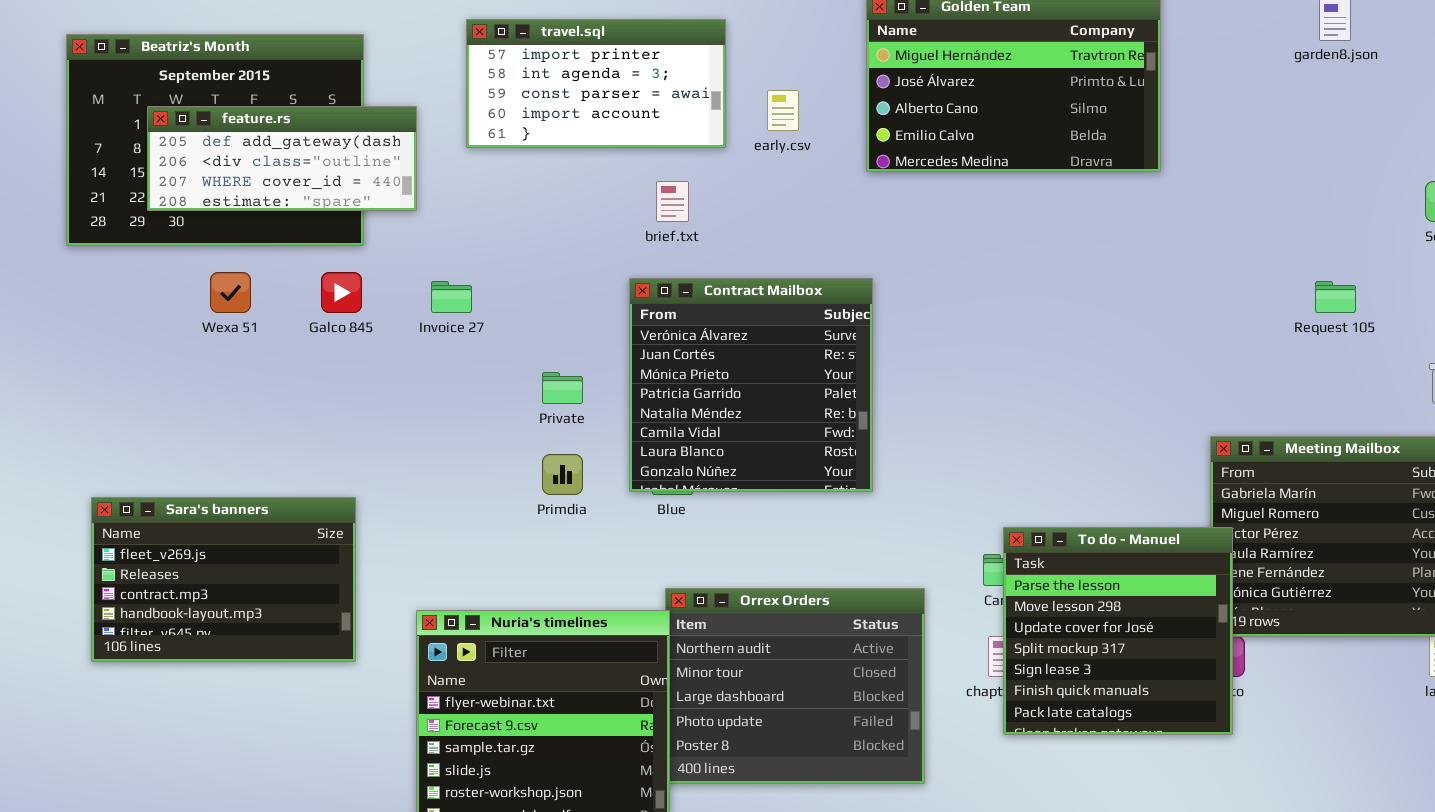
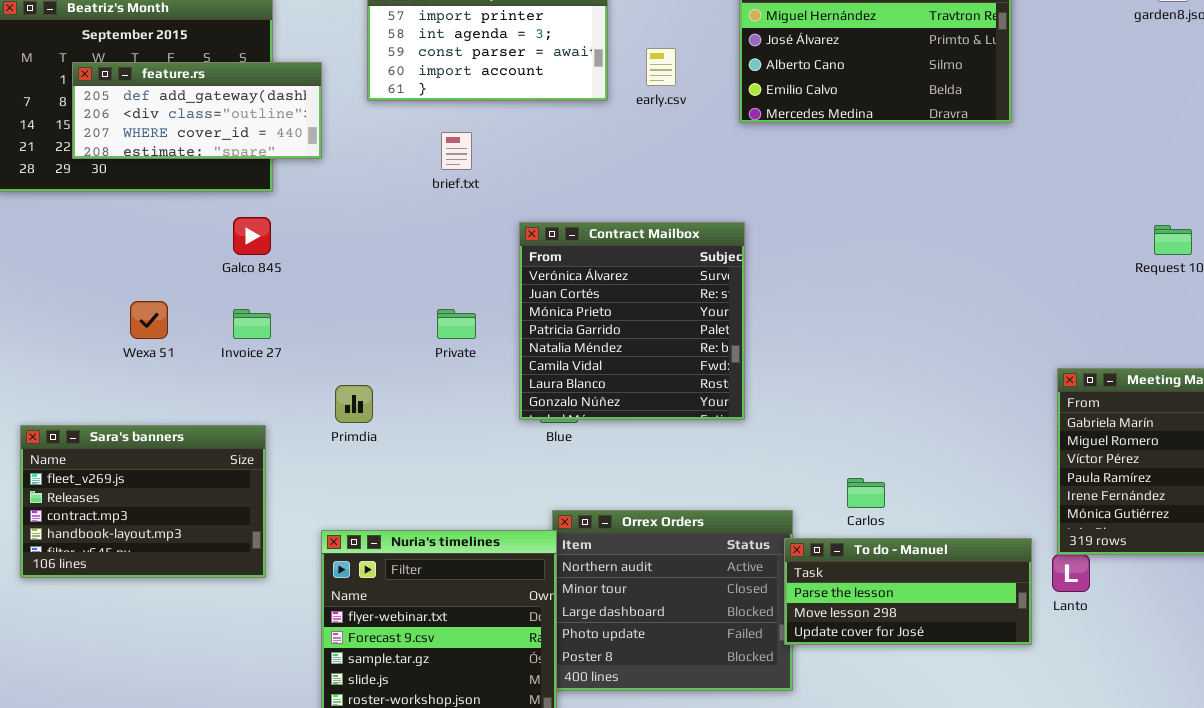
brief.txt: [656,181,689,222] -> [441,132,472,170], moved
Wexa 51: [210,272,251,313] -> [130,301,168,339], moved
Invoice 27: [431,281,472,313] -> [233,309,271,339], moved
Primdia: [542,454,583,495] -> [335,385,373,423], moved
To do - Manuel: [1003,527,1233,735] -> [784,538,1032,645], moved, resized

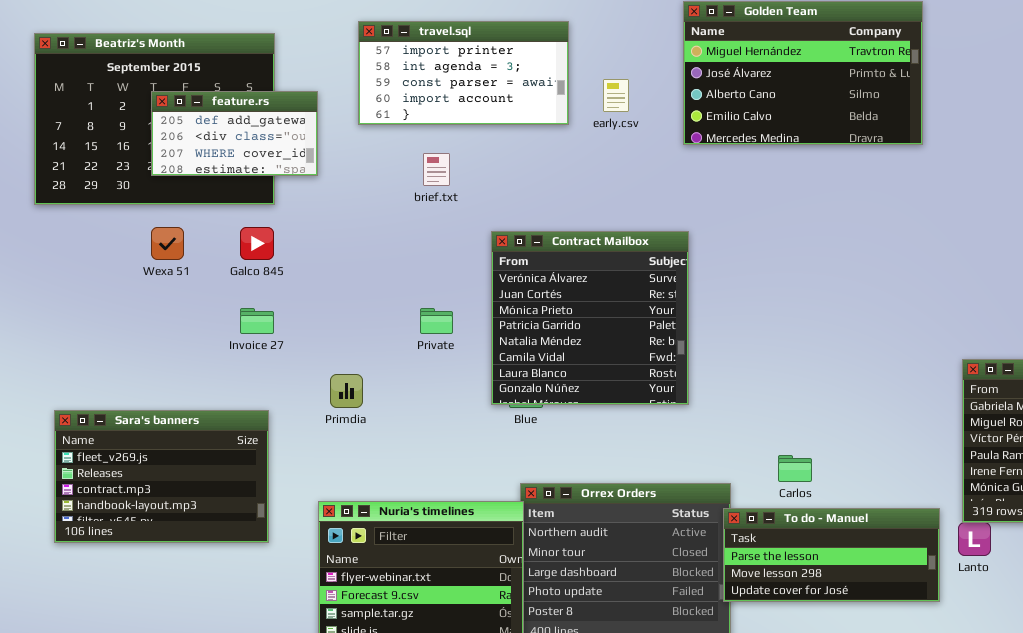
feature.rs: [72,62,322,159] -> [151,91,318,176], resized
Wexa 51: [130,301,168,339] -> [151,227,184,260], moved

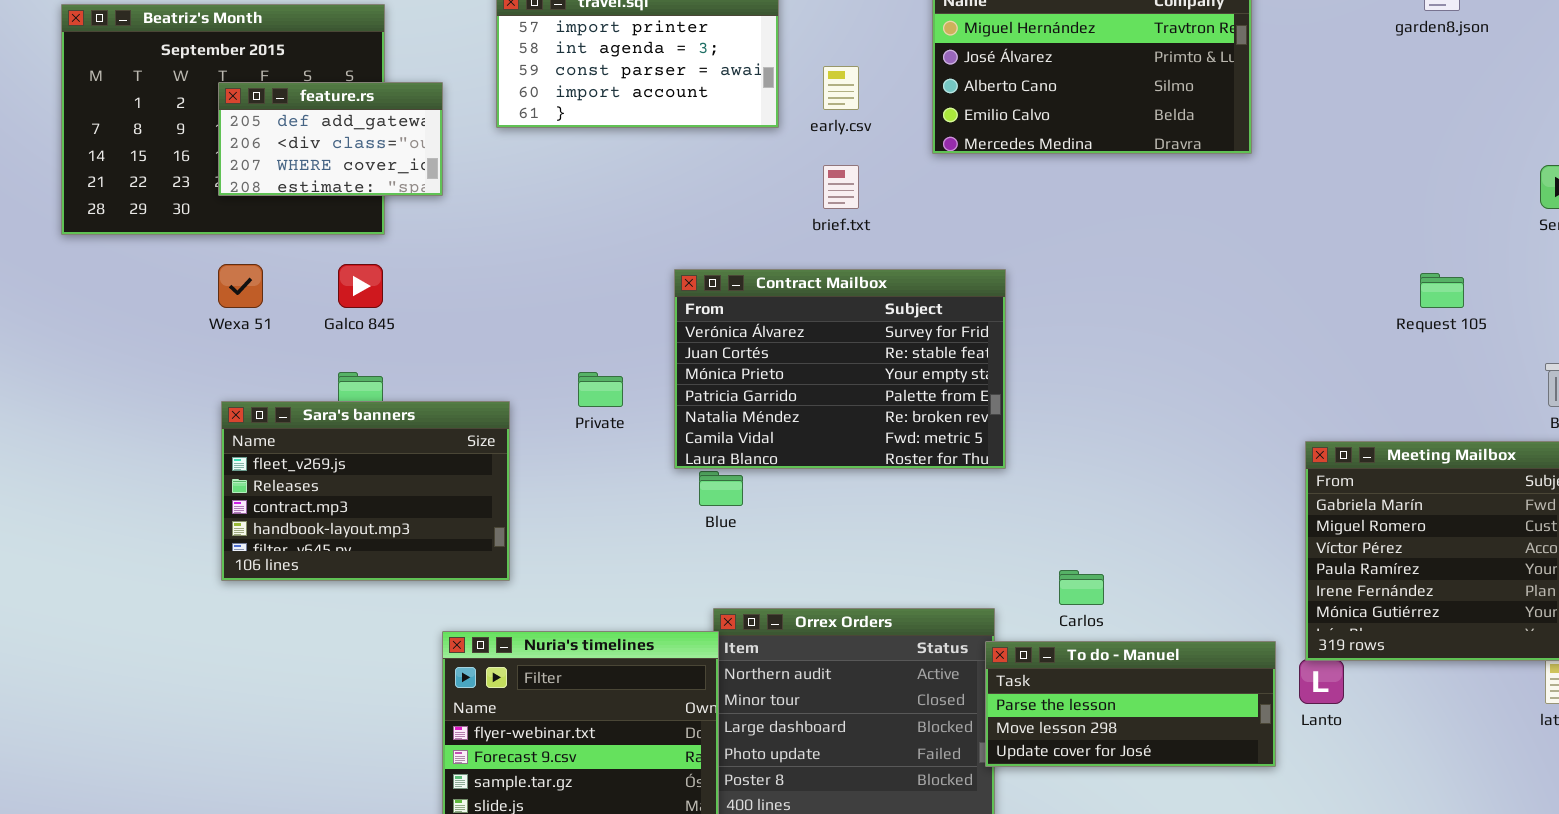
brief.txt: [423,153,450,186] -> [823,165,859,209], moved
Contract Mailbox: [491,231,689,405] -> [674,269,1006,469], resized
Sara's banners: [54,410,269,543] -> [221,401,510,581], moved

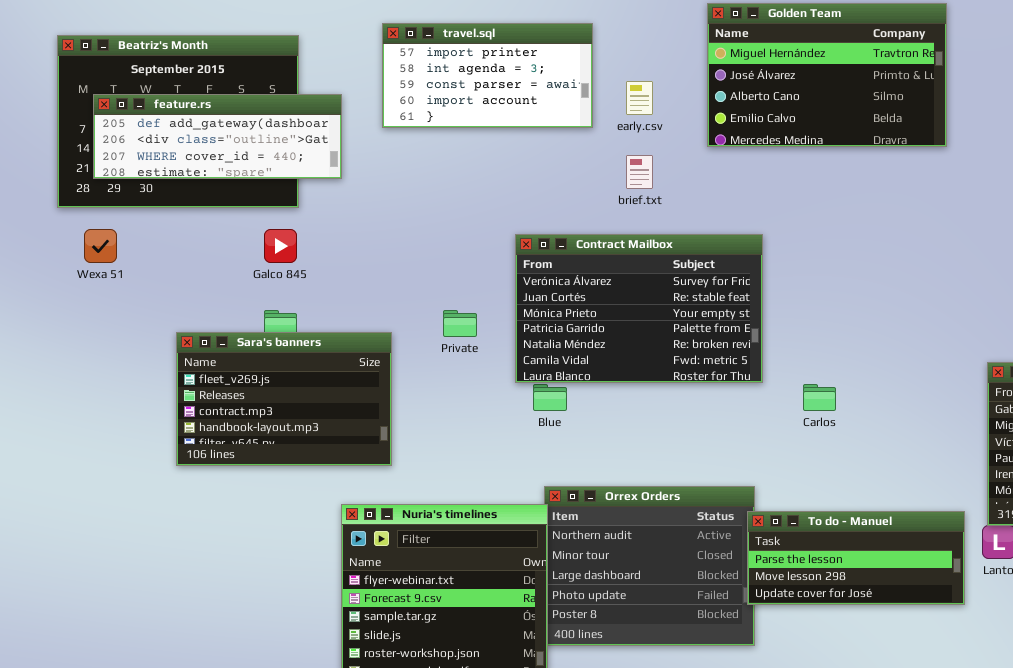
feature.rs: [218,82,443,196] -> [93,94,342,179], resized
Wexa 51: [218,264,263,308] -> [84,229,117,263], moved
Carlos: [1059,570,1104,605] -> [803,384,836,411], moved

